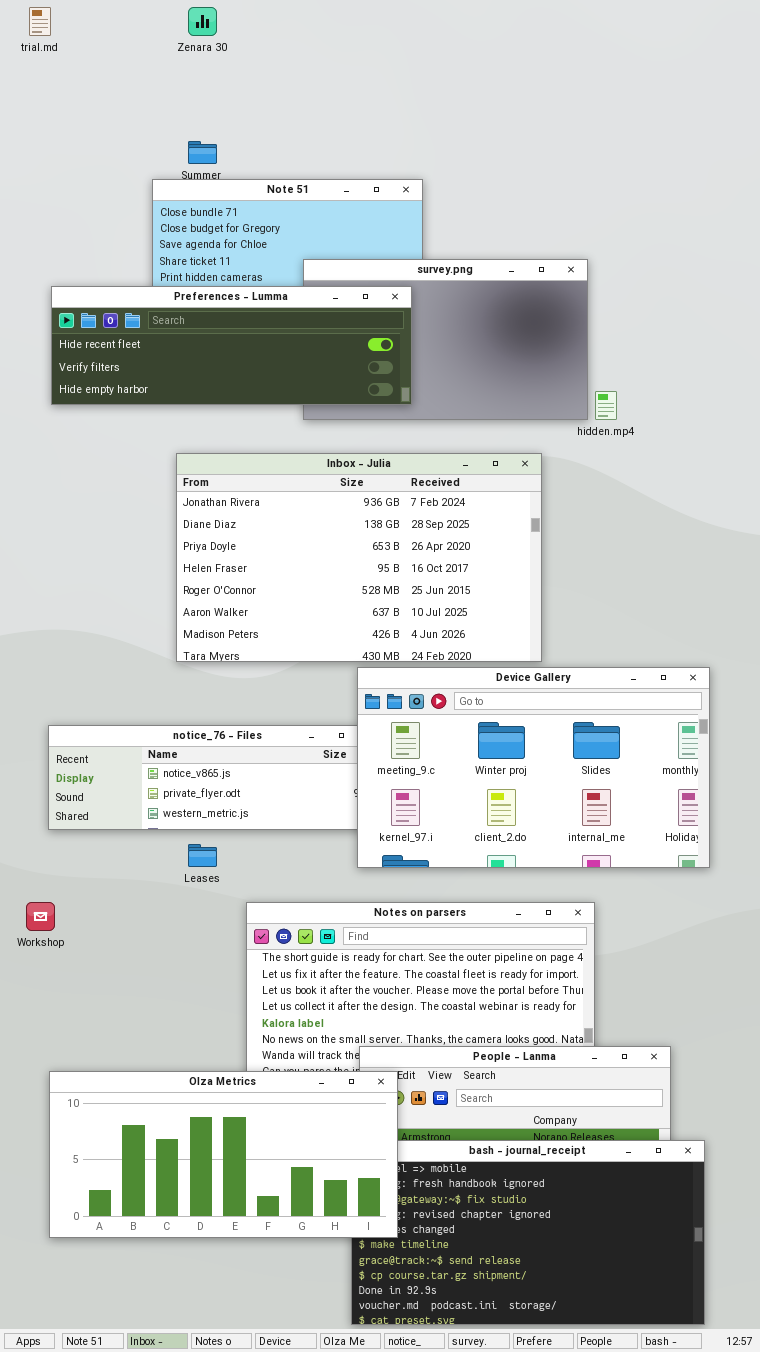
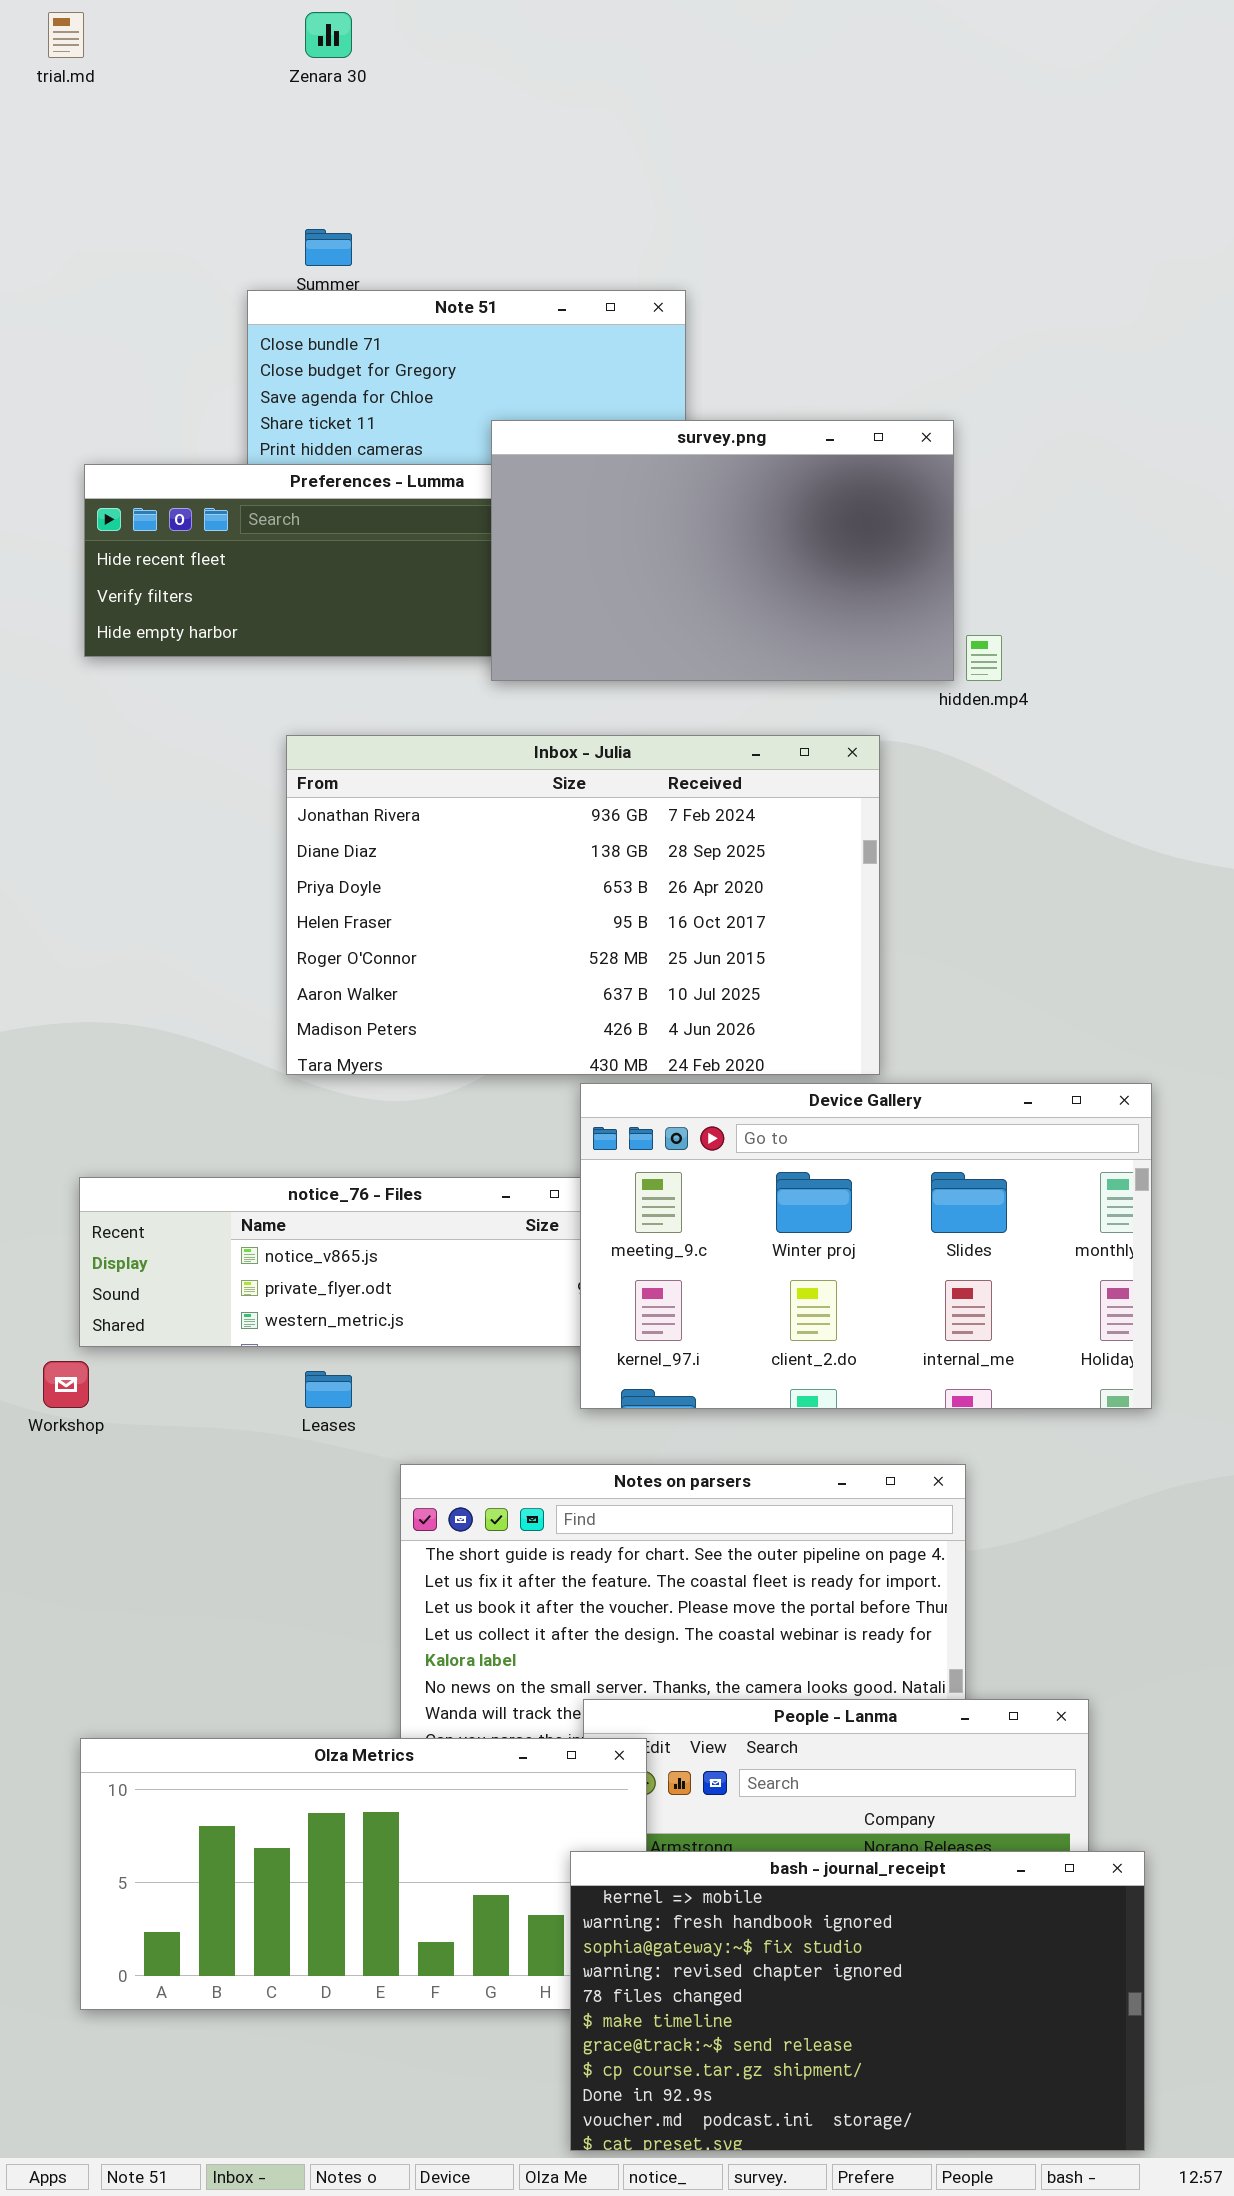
survey.png: [303,259,588,420] -> [491,420,954,681], raised
Workshop: [26,902,55,931] -> [43,1361,89,1408], moved
bash - journal_receipt: [351,1140,705,1325] -> [570,1851,1145,2151], raised

